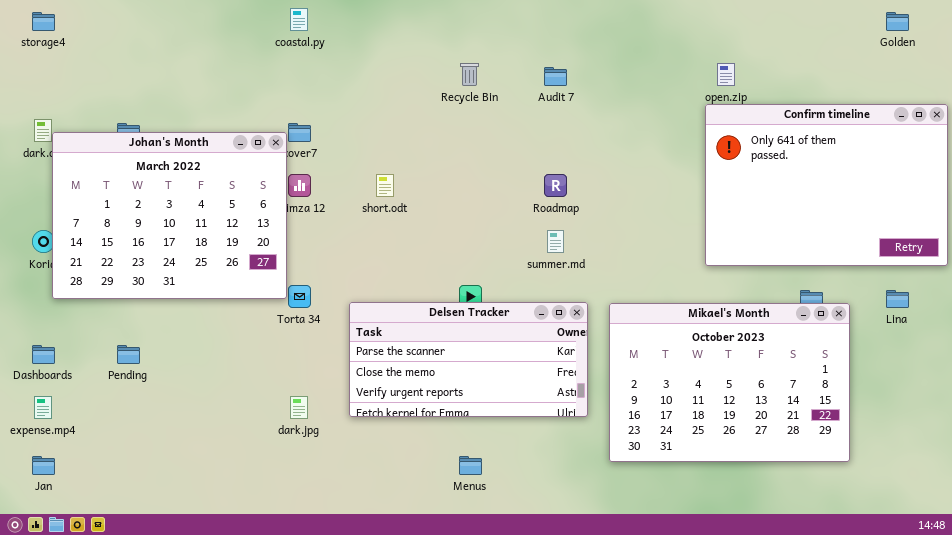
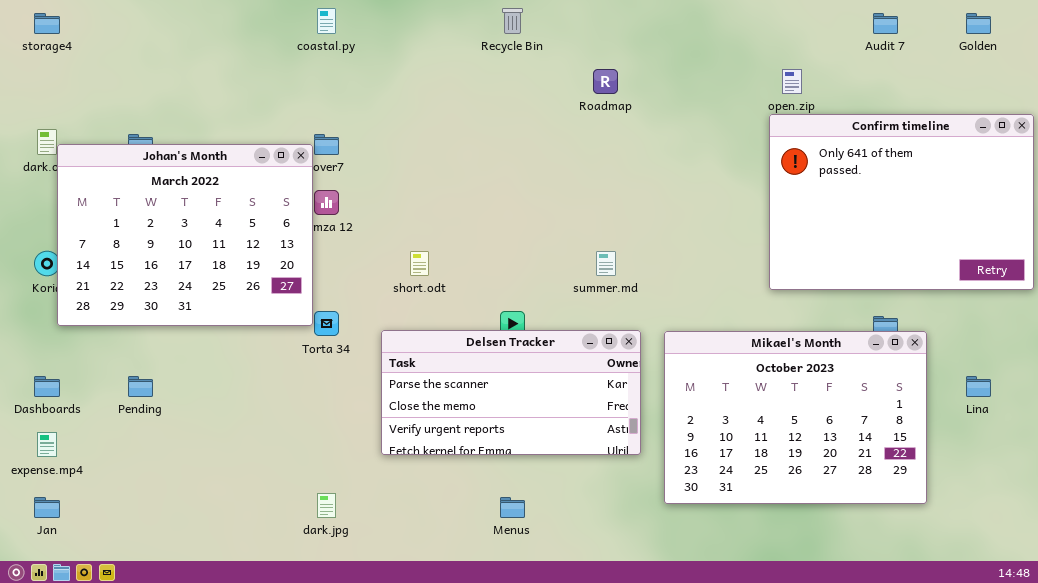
Recycle Bin: [460,63,479,86] -> [502,8,523,34], moved
Audit 7: [544,67,567,86] -> [873,13,898,34], moved
short.odt: [376,174,394,197] -> [410,251,429,276], moved
Roadmap: [544,174,567,197] -> [593,69,618,94], moved
Lina: [886,290,909,308] -> [966,376,991,397], moved
dark.jpg: [290,396,308,419] -> [317,493,336,518], moved

